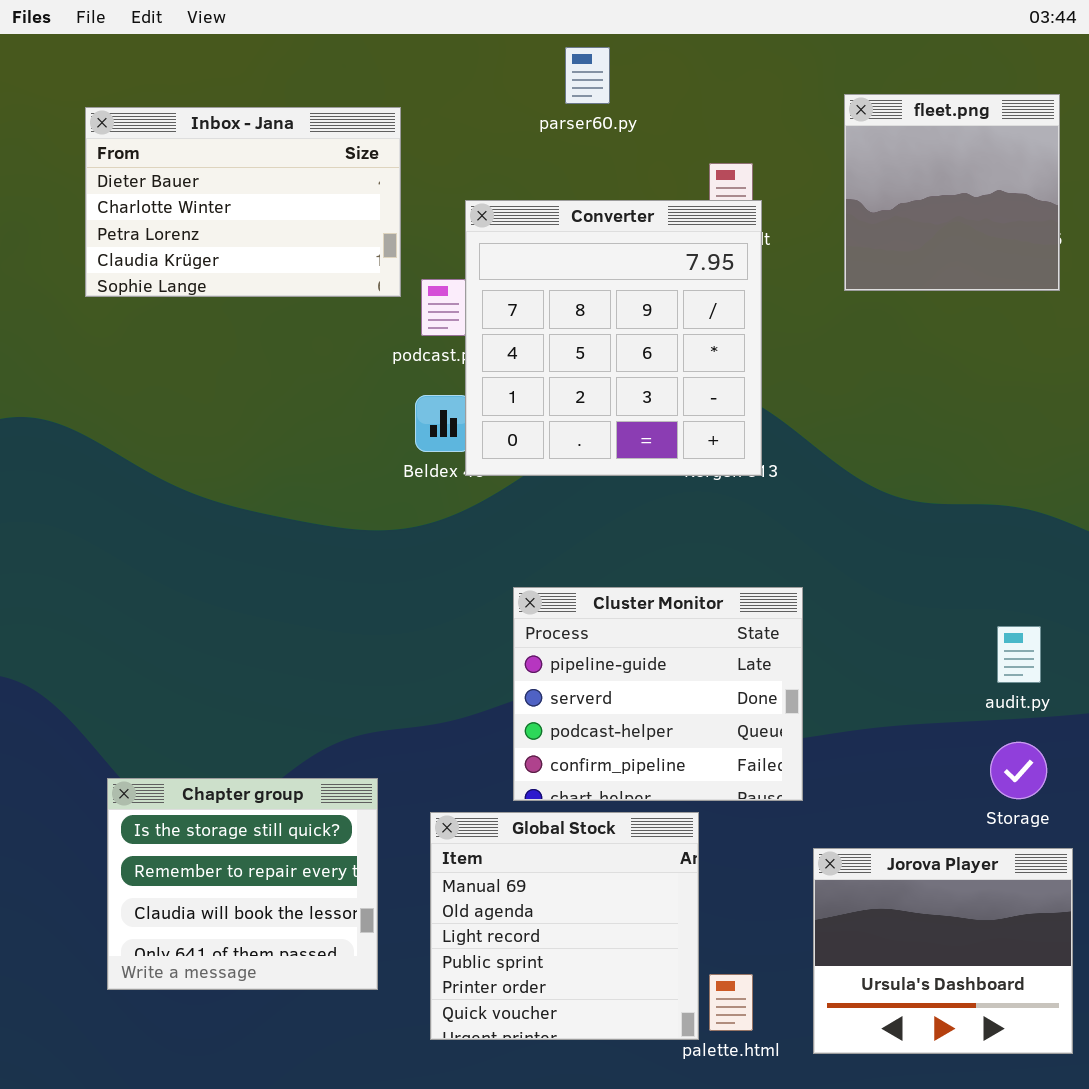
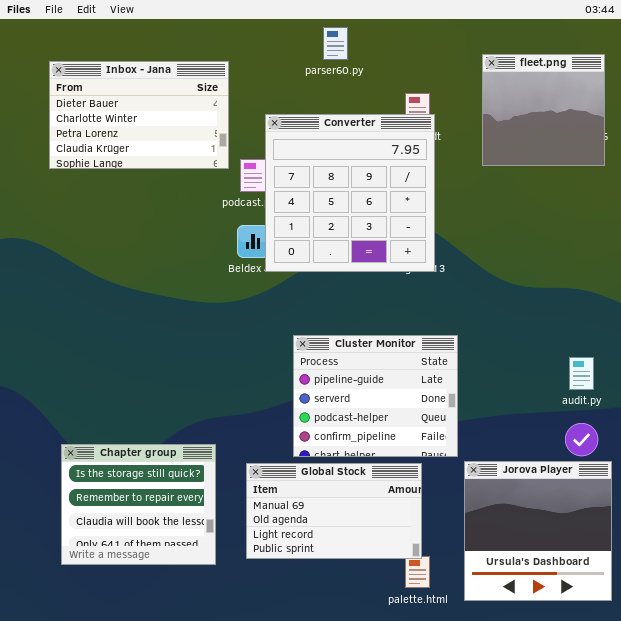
Global Stock: [430,812,699,1040] -> [246,463,422,559], resized
Jorova Player: [813,848,1073,1054] -> [464,461,612,601], resized

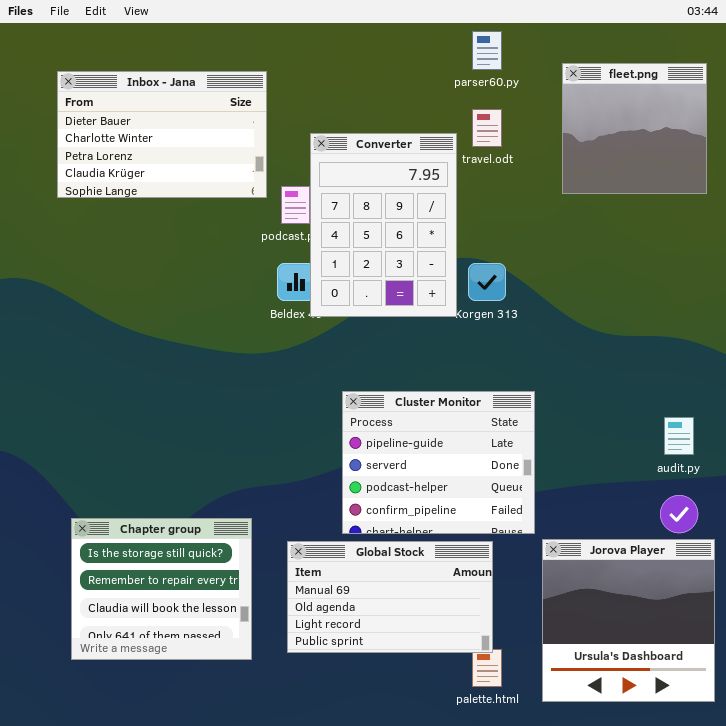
parser60.py: [323,27,348,60] -> [472,31,502,70], moved
Converter: [265,114,435,272] -> [310,133,457,317], resized

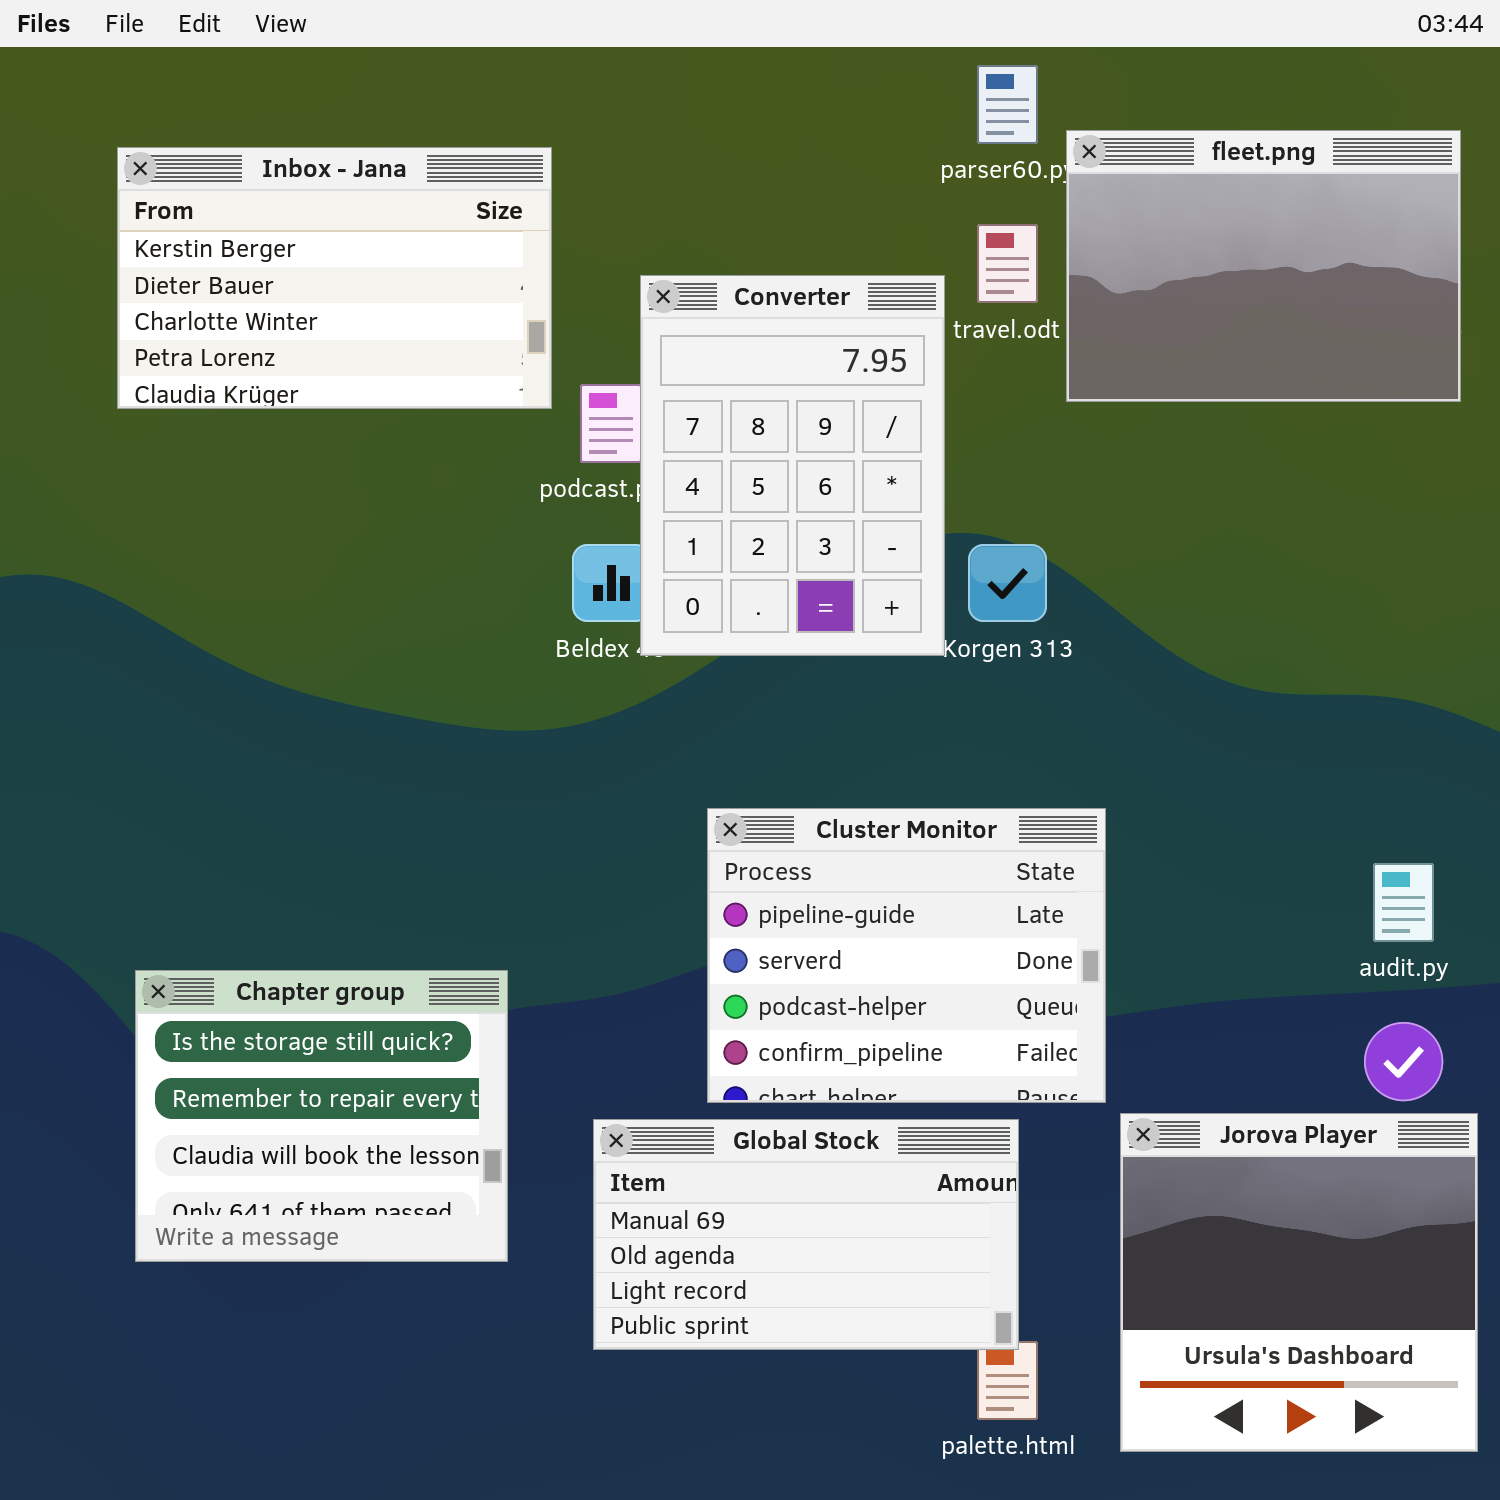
fleet.png: [562,63,707,194] -> [1066,130,1461,402], resized
Inbox - Jana: [57,71,267,198] -> [117,147,552,409], scrolled up 1 row
Chapter group: [71,518,252,660] -> [135,970,508,1262], moved

